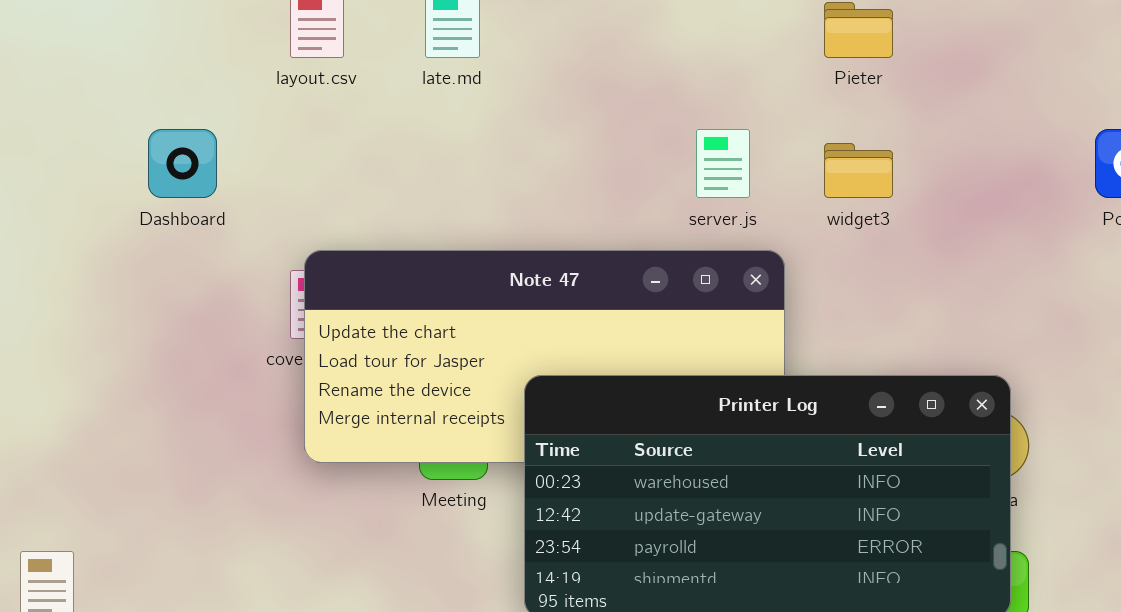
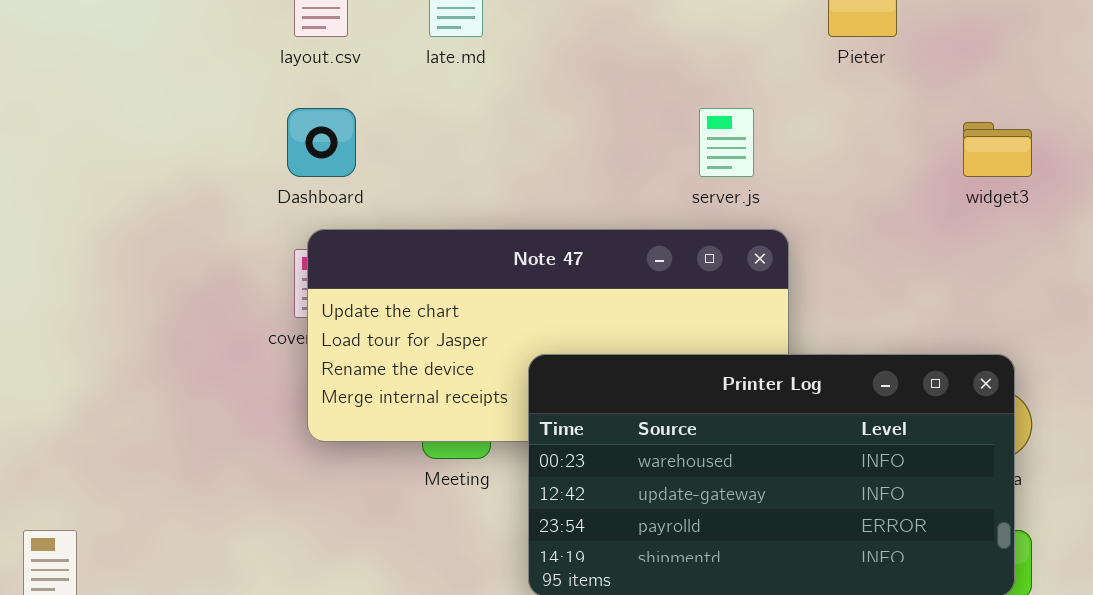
Dashboard: [148,129,217,198] -> [287,108,356,177], moved
widget3: [824,143,893,198] -> [963,122,1032,177], moved

